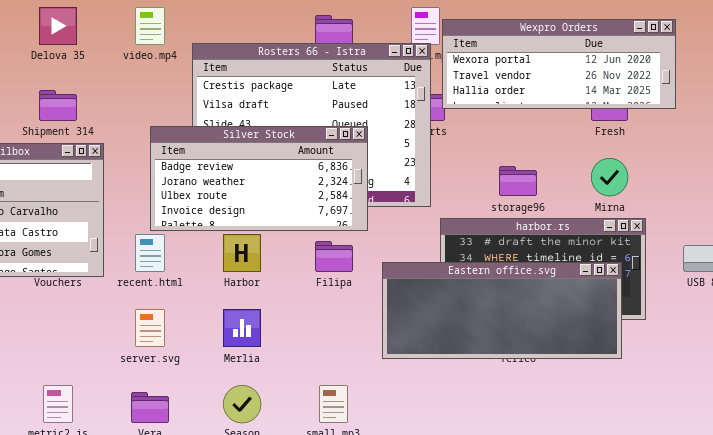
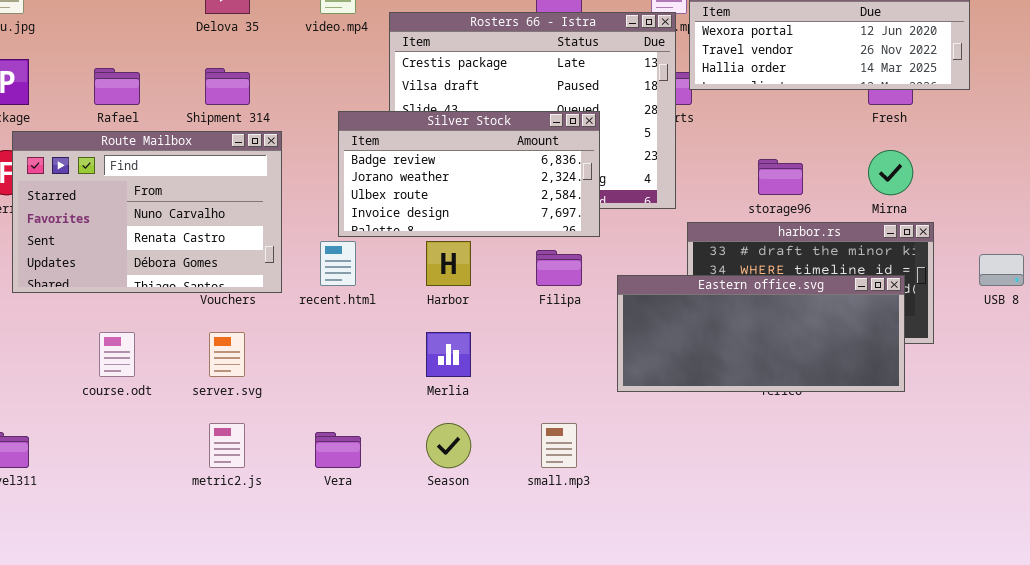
server.svg: [135,309,165,347] -> [209,332,245,377], moved

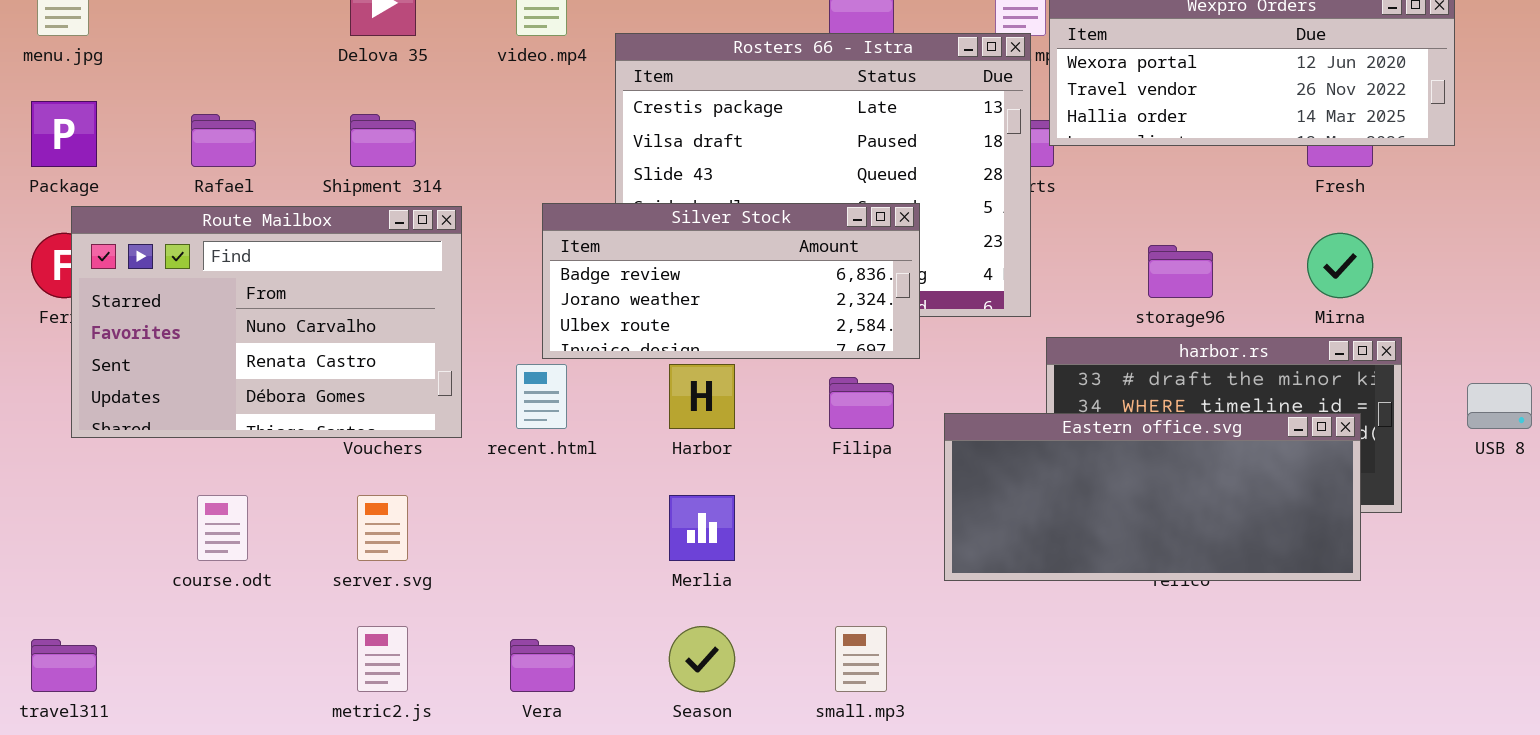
Silver Stock: [338,111,600,237] -> [542,203,920,359], resized

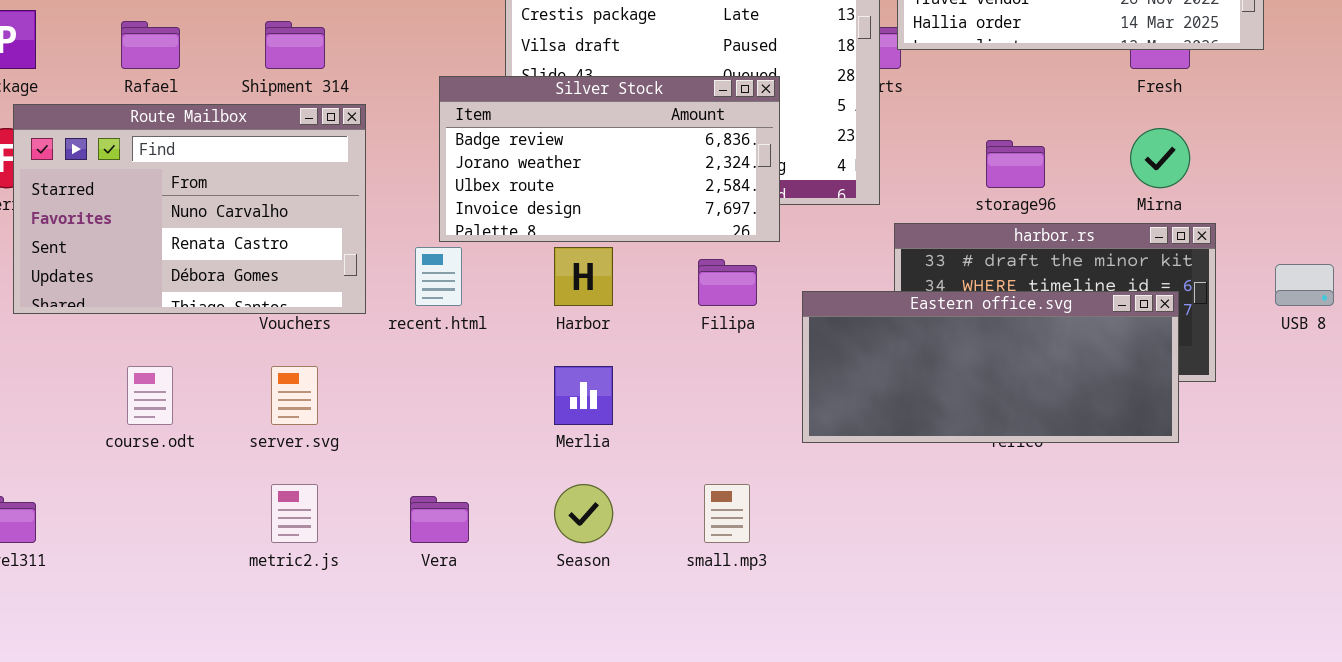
Silver Stock: [542,203,920,359] -> [439,76,780,242], resized

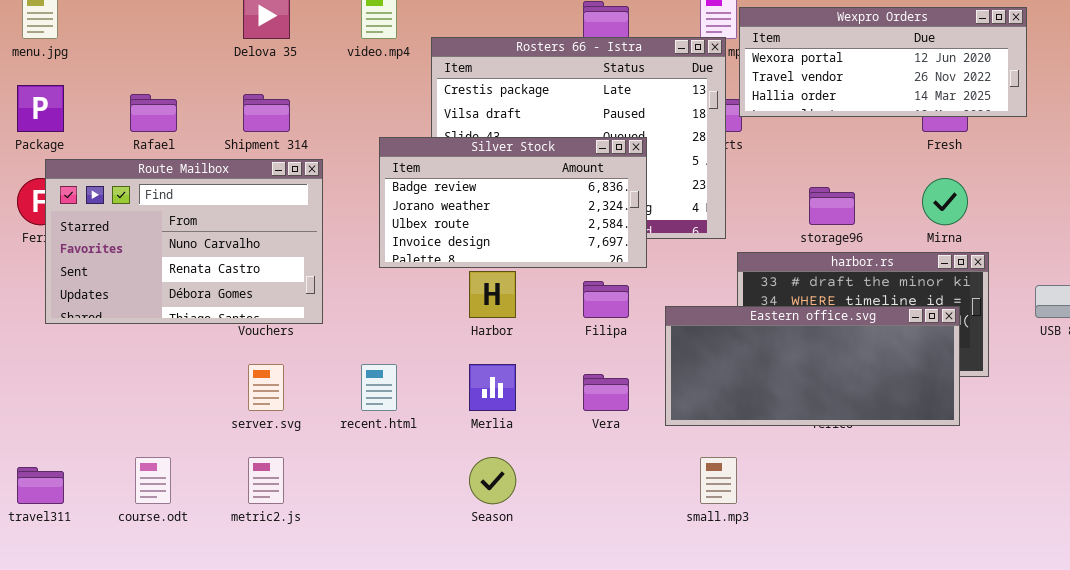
recent.html: [415,247,462,306] -> [361,364,397,411], moved
course.odt: [127,366,173,425] -> [135,457,171,504], moved
small.mp3: [704,484,750,543] -> [700,457,737,504], moved
Vera: [410,496,469,543] -> [583,374,629,411], moved

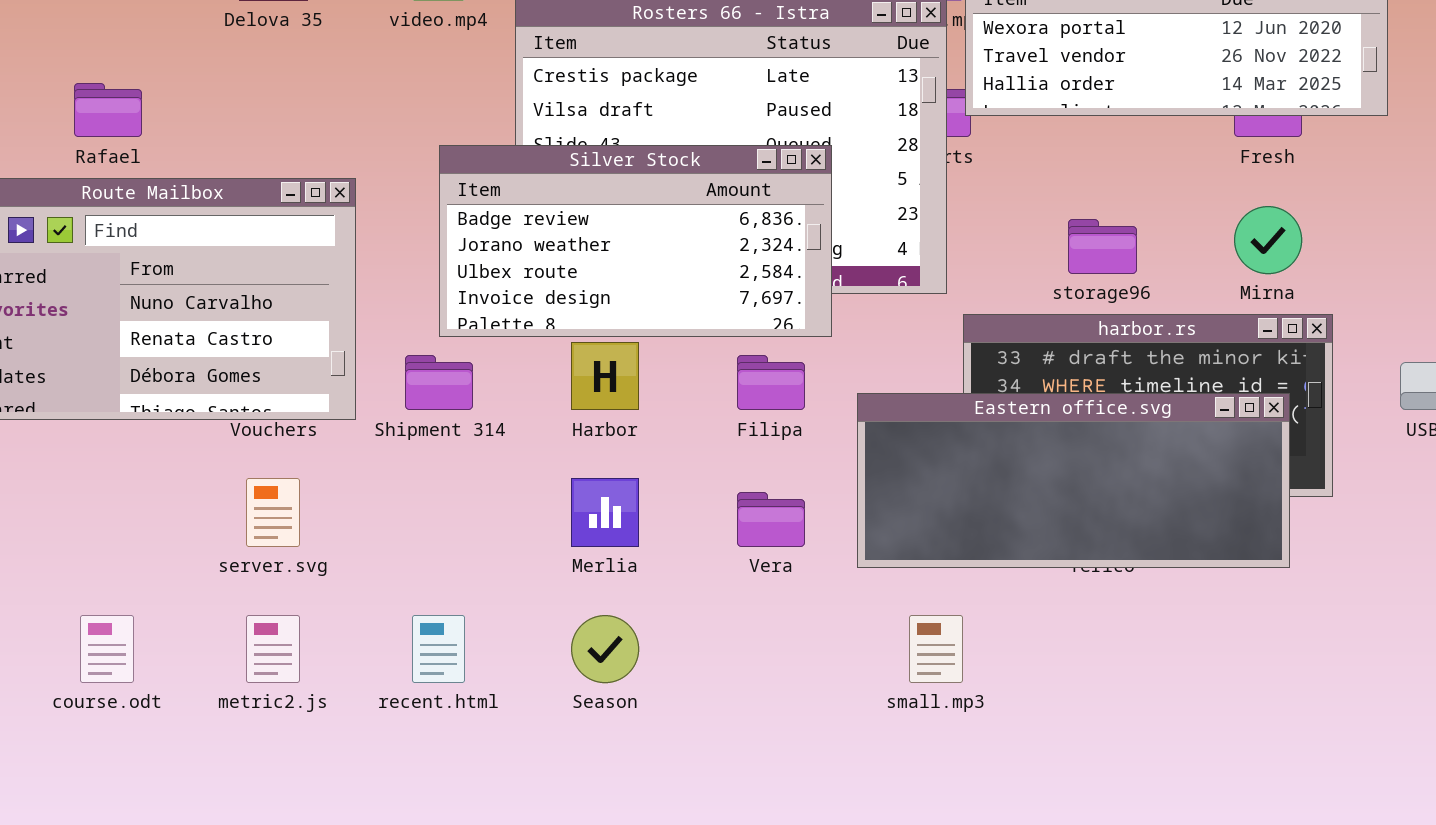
Shipment 314: [243,94,290,132] -> [405,355,473,410], moved
recent.html: [361,364,397,411] -> [412,615,465,683], moved

